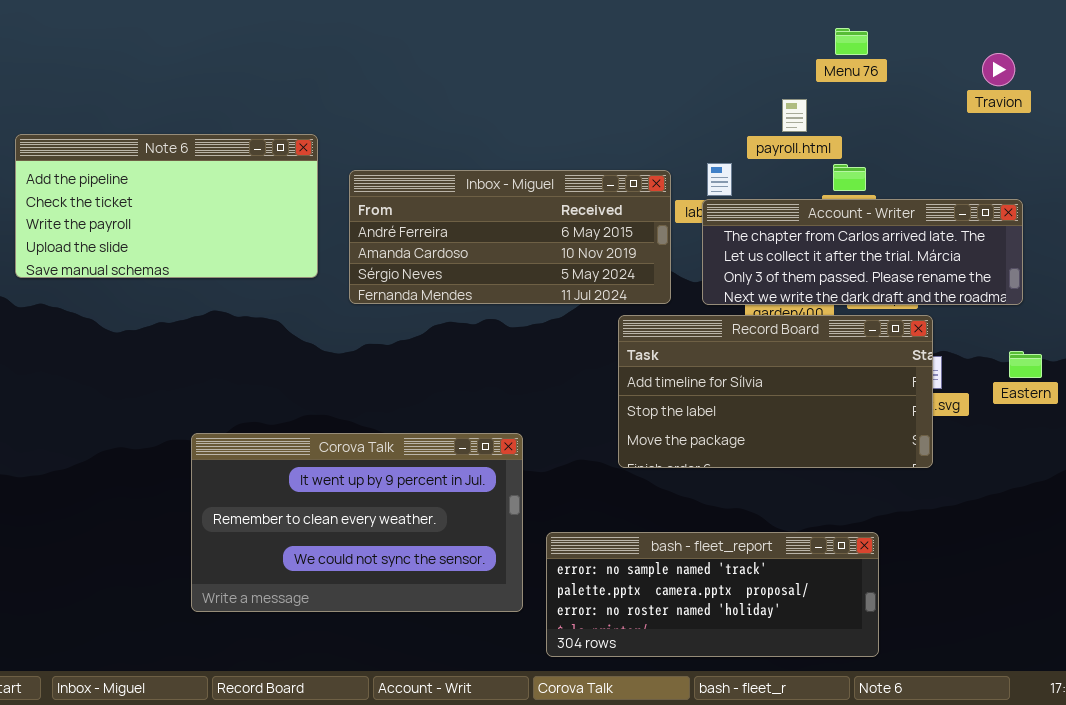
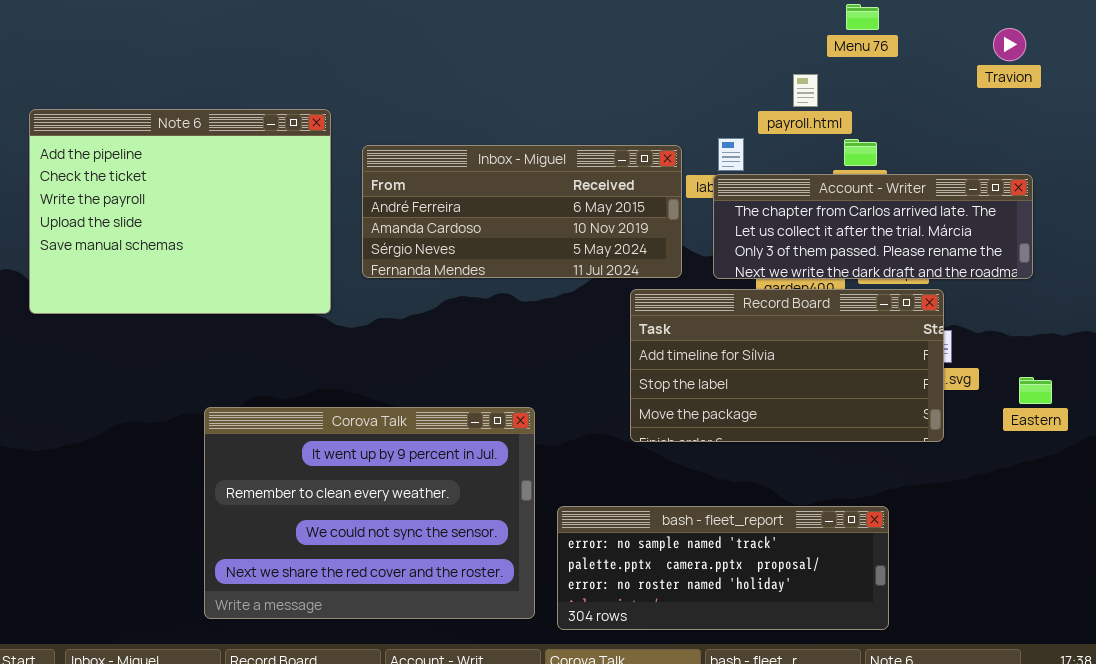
Note 6: [15,134,318,278] -> [29,109,331,314], resized
Eastern: [1009,351,1042,378] -> [1019,377,1052,404], moved
Corova Talk: [191,433,523,612] -> [204,407,535,619], resized

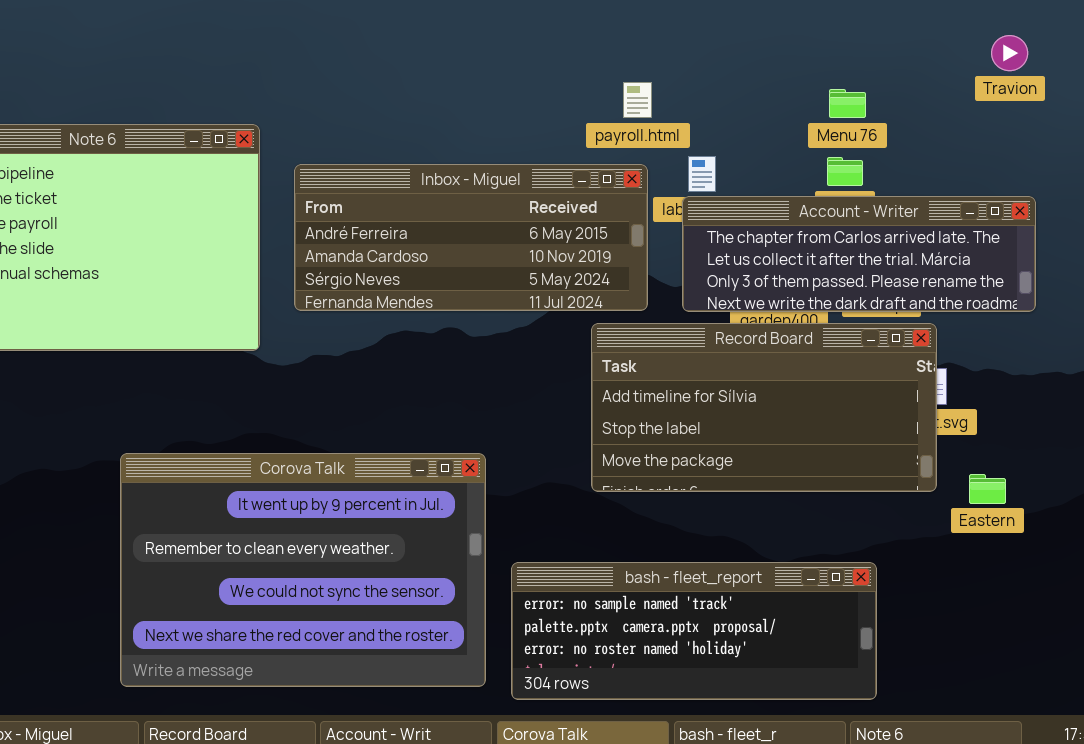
Menu 76: [846,4,879,30] -> [829,89,866,118], moved
payroll.html: [793,74,818,107] -> [623,82,652,118], moved
Eastern: [1019,377,1052,404] -> [969,474,1006,504], moved

